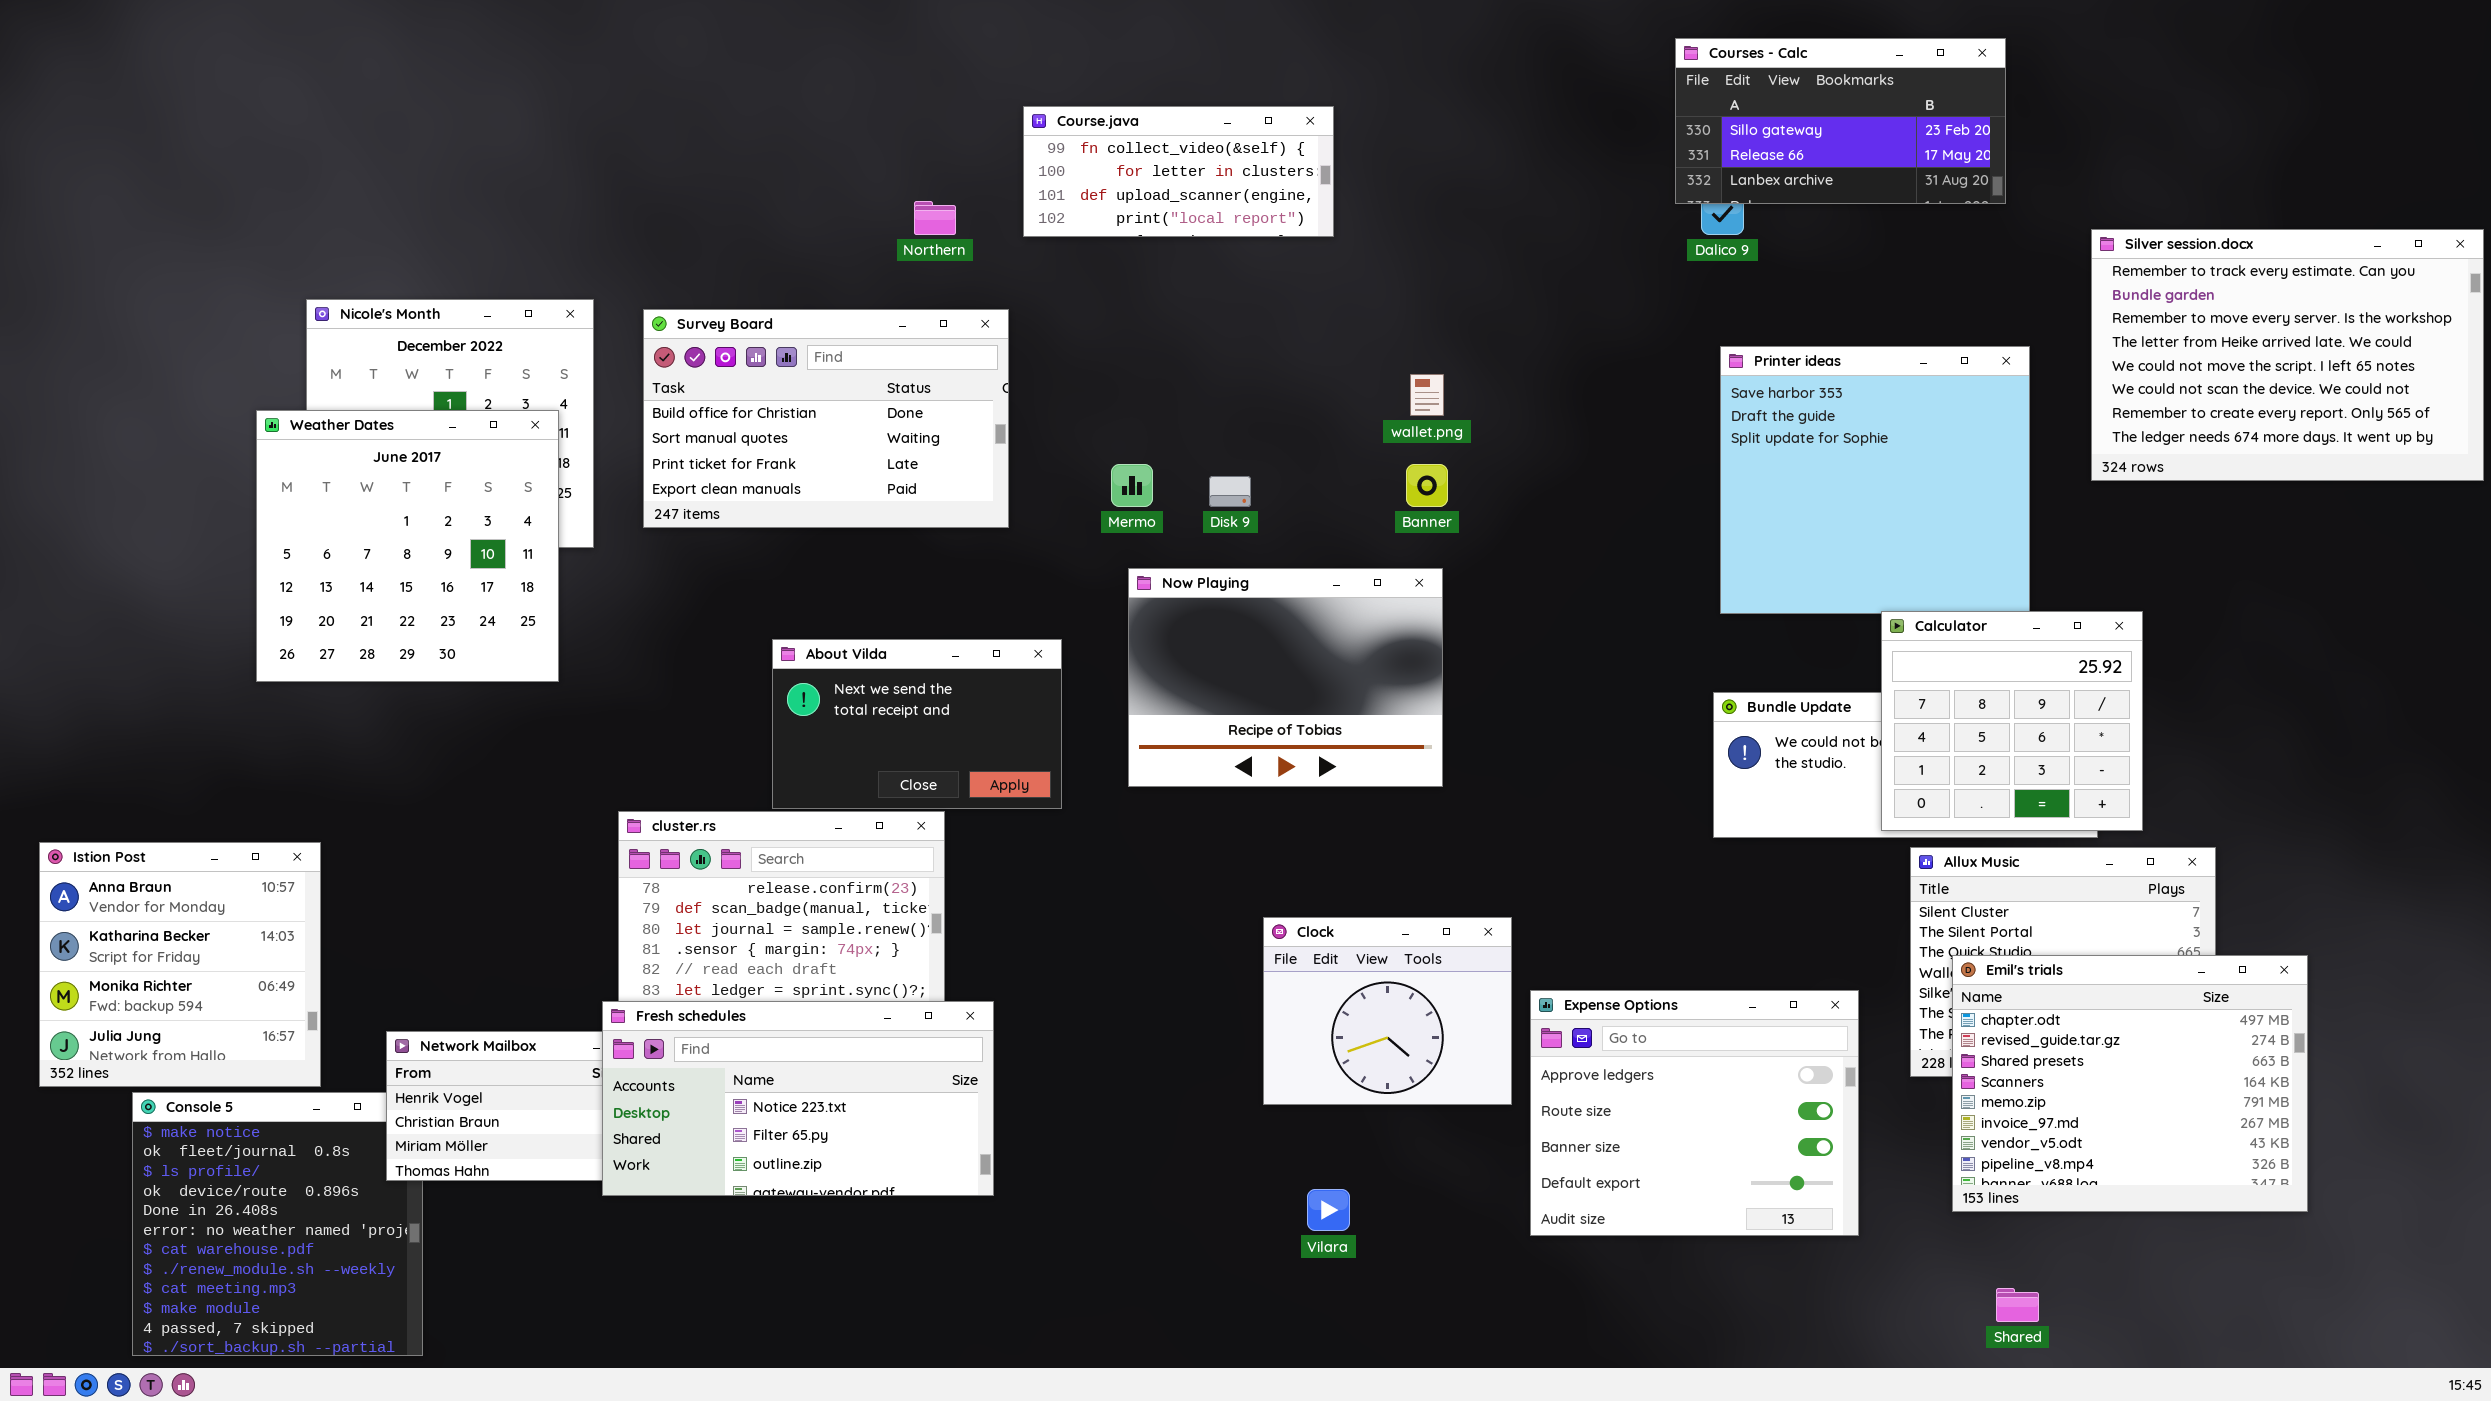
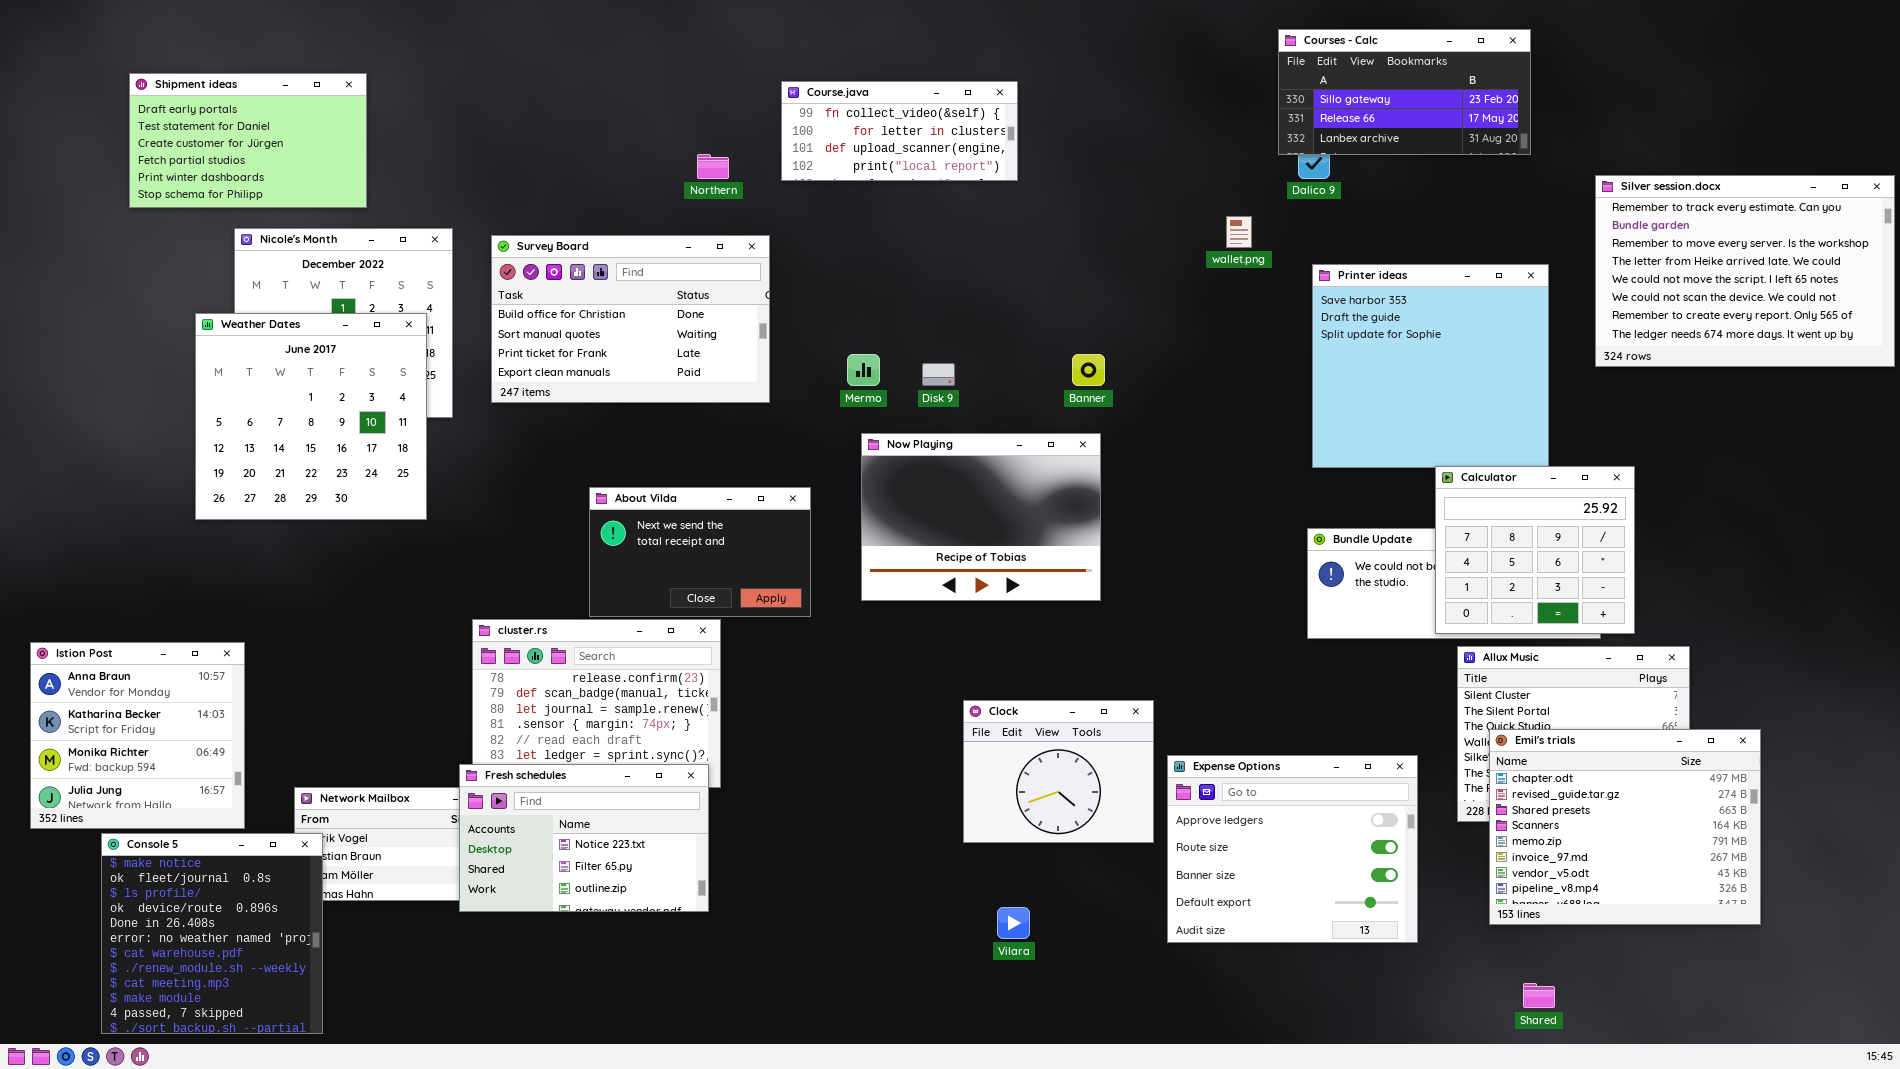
Shipment ideas: none -> [129,73,367,208], opened
wallet.png: [1410,374,1444,416] -> [1226,216,1252,248], moved
Fresh schedules: [602,1001,994,1196] -> [459,764,709,912], resized
Console 5: [132,1092,423,1356] -> [101,833,323,1034], raised

